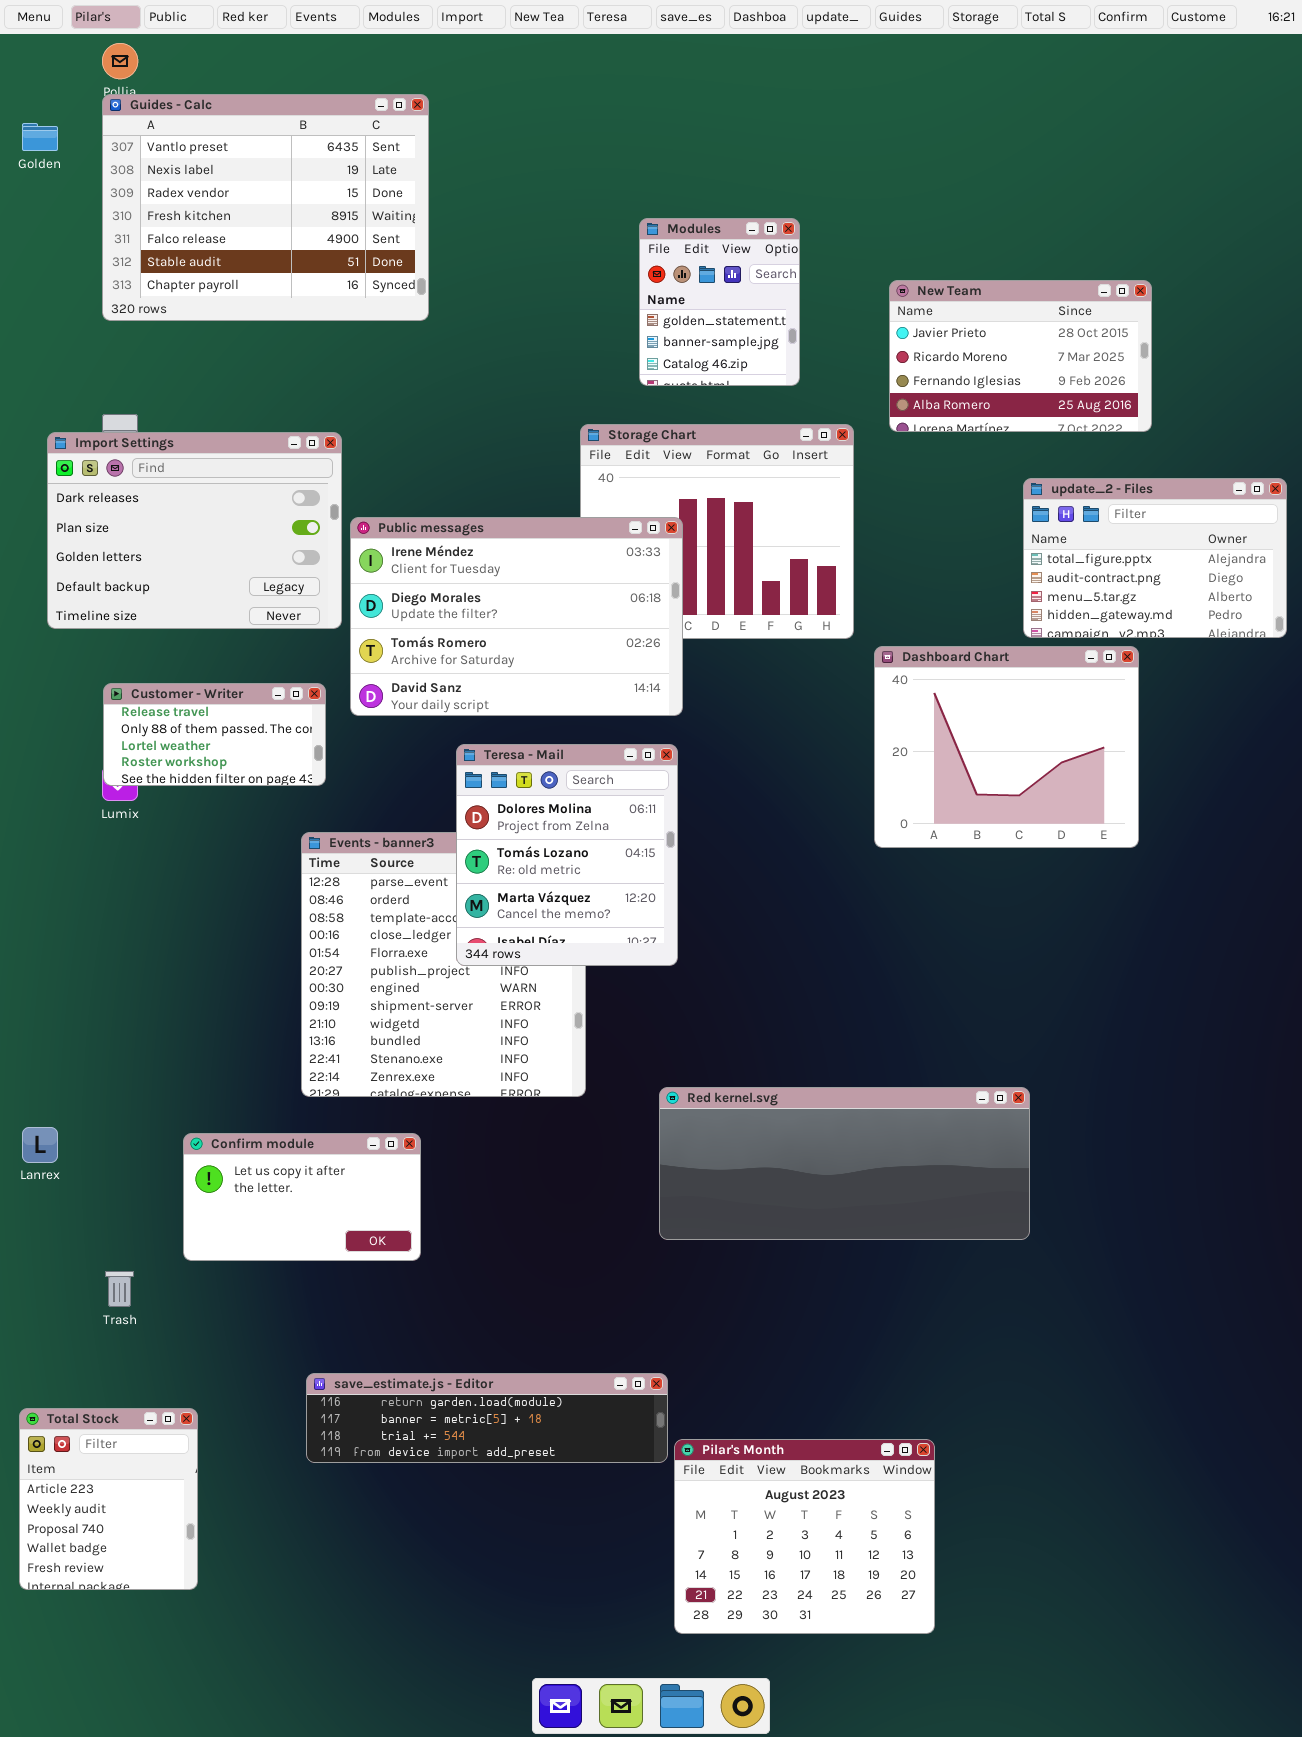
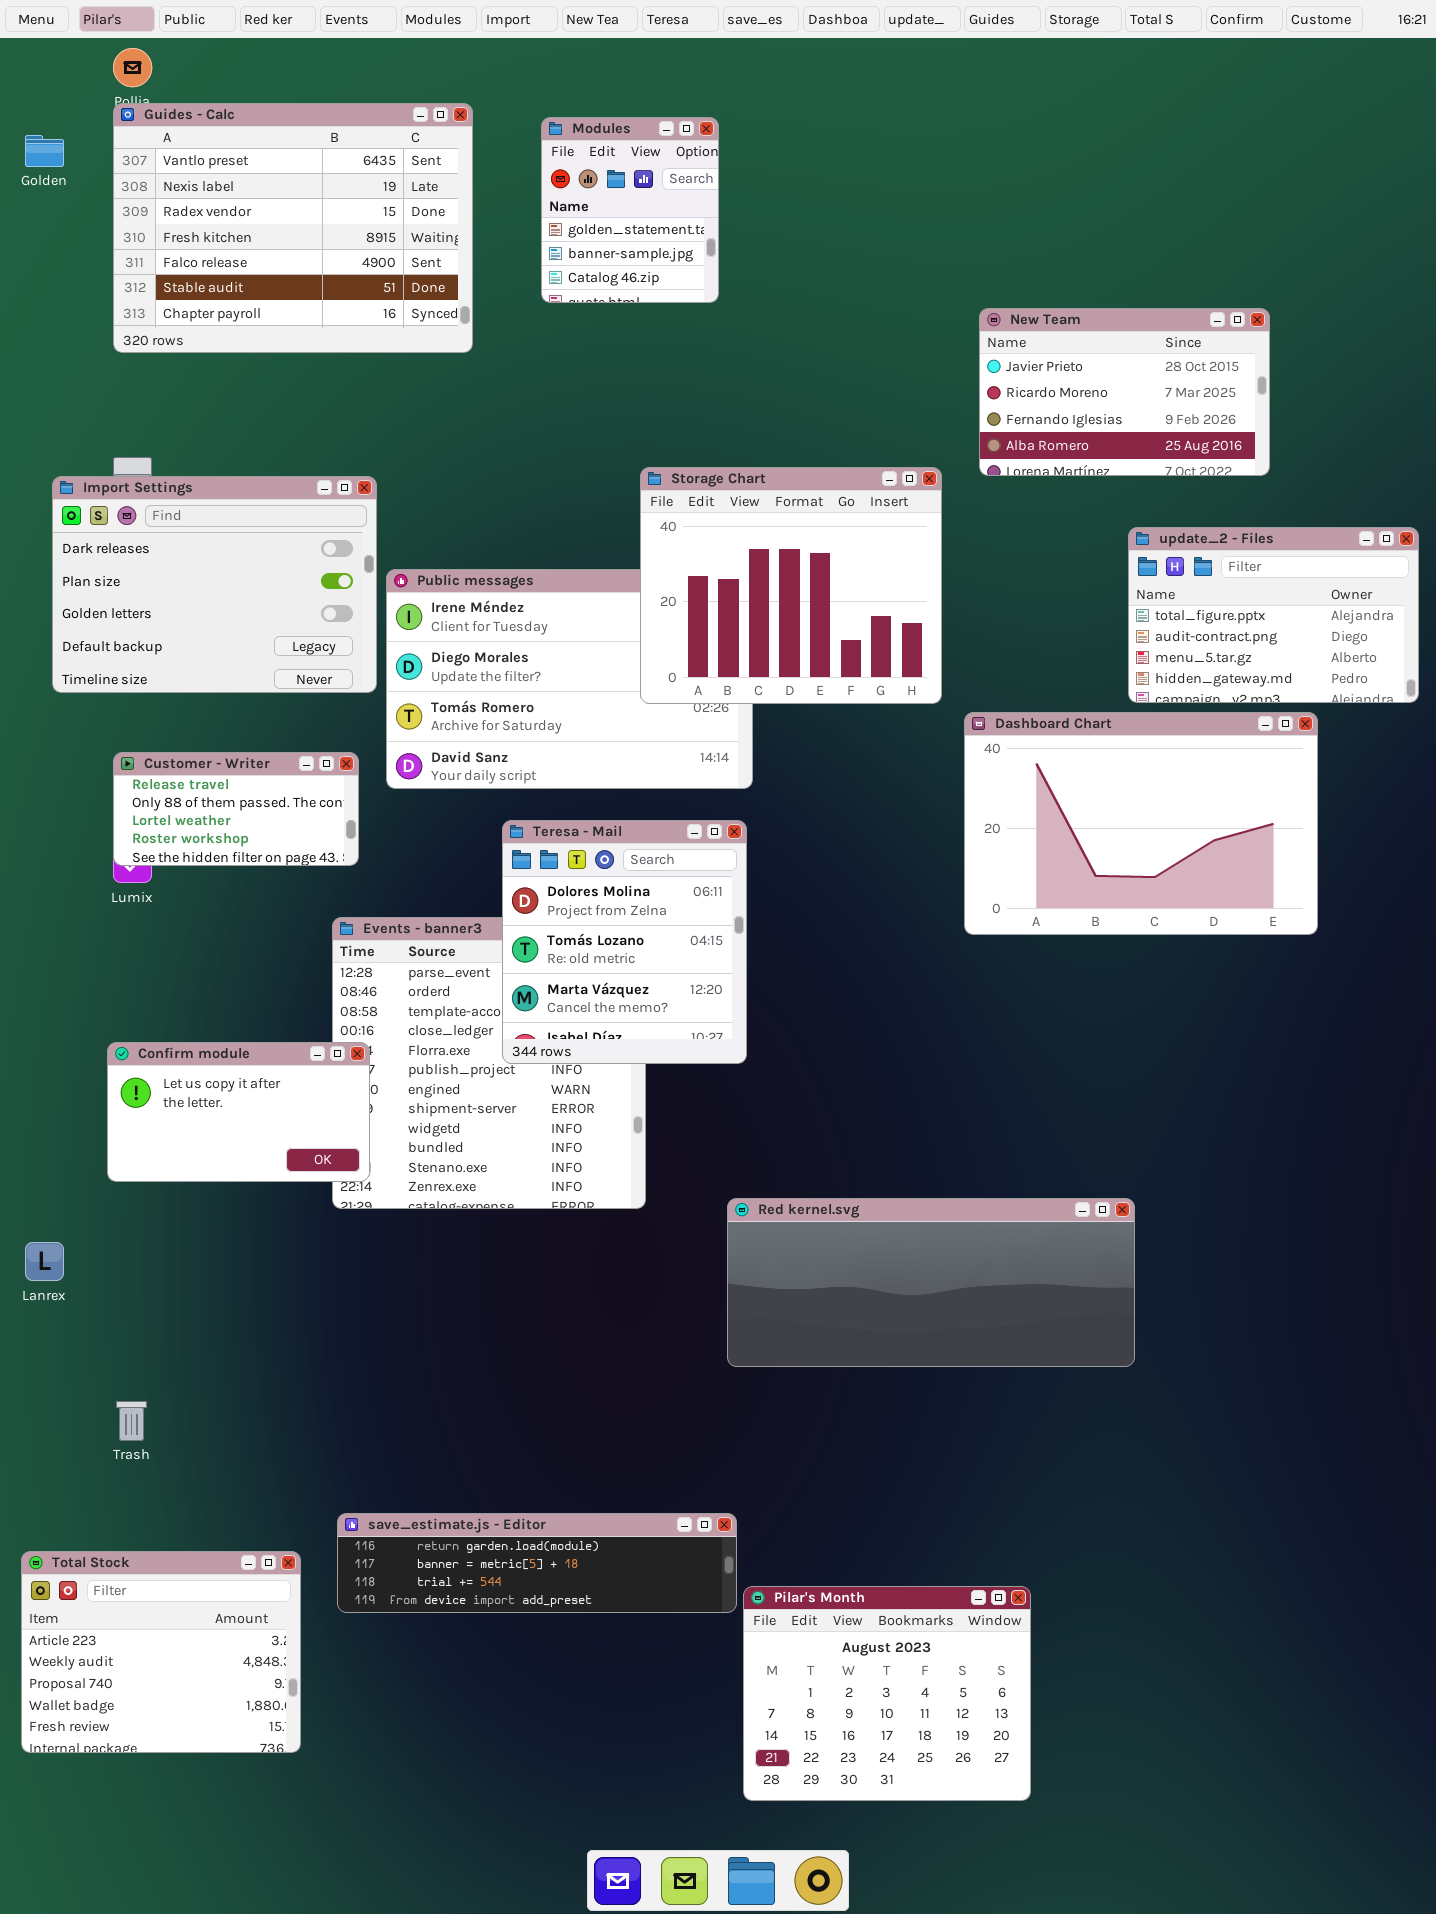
Modules: [639,218,800,386] -> [541,117,719,303], moved
Storage Chart: [580,424,854,639] -> [640,467,942,704], raised
Dashboard Chart: [874,646,1139,848] -> [964,712,1318,935], resized
Confirm module: [183,1133,421,1261] -> [107,1042,370,1182], moved
Total Stock: [19,1408,198,1590] -> [21,1551,301,1753], resized

